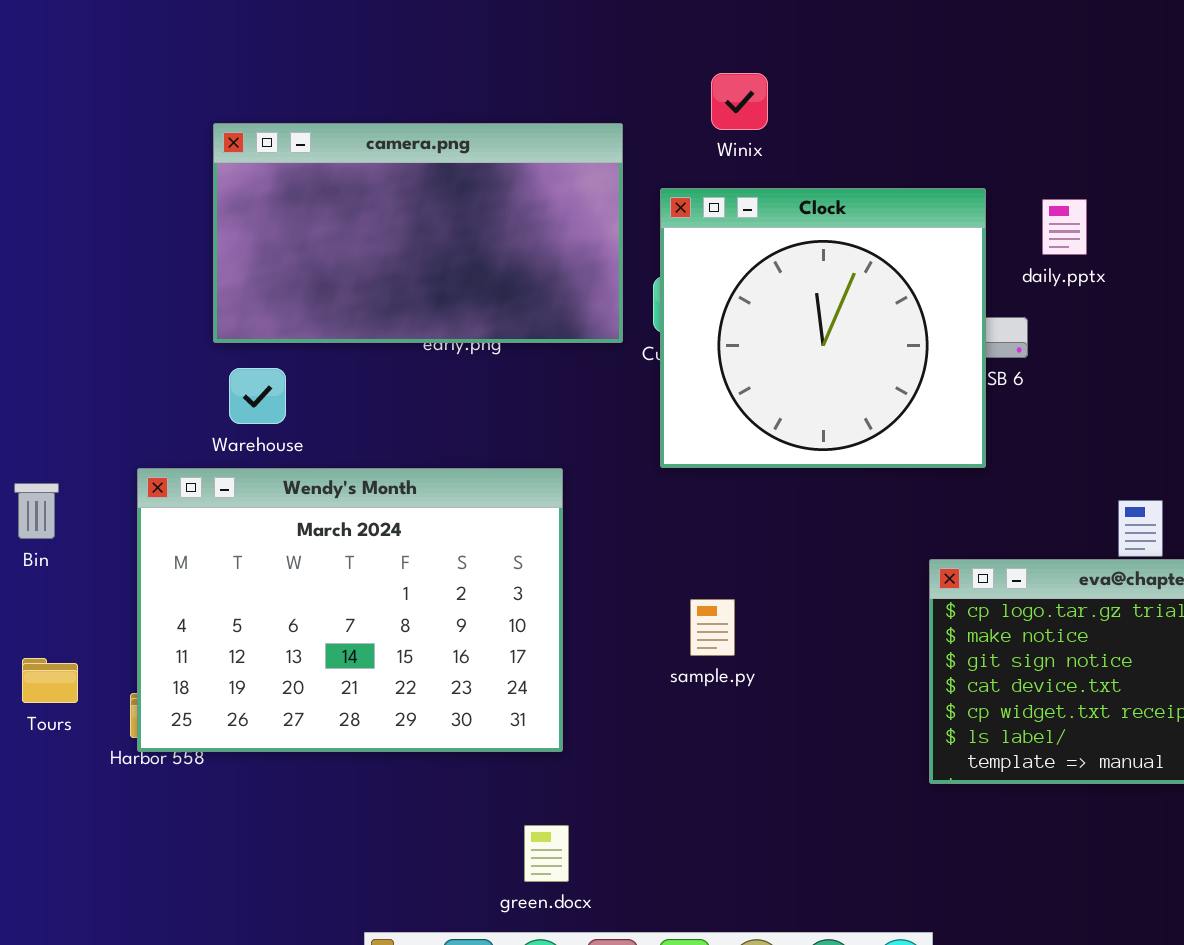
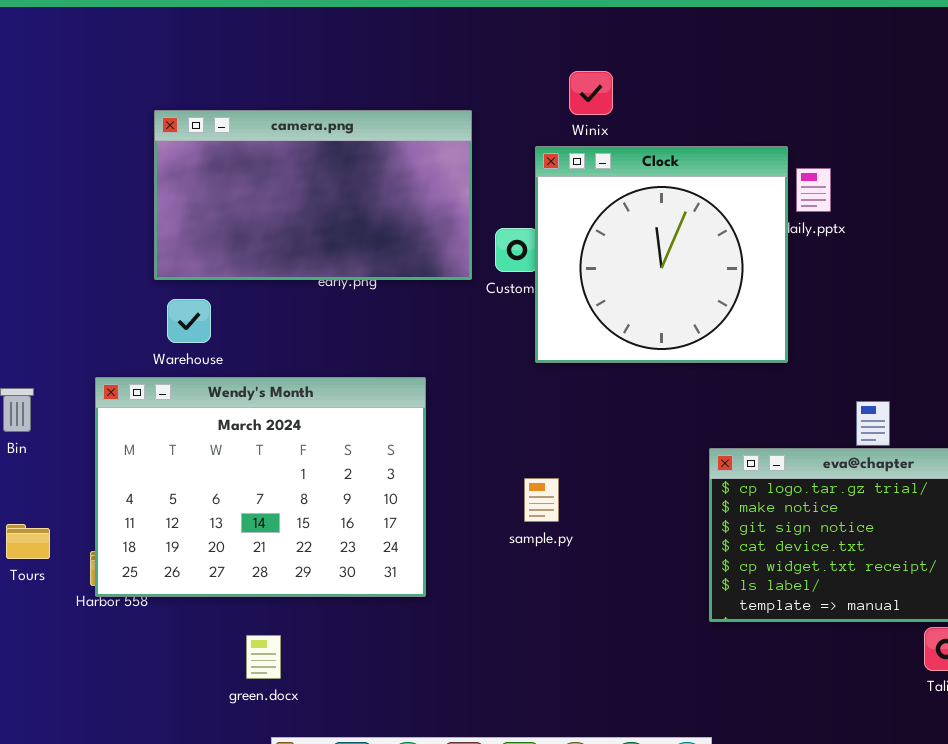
Winix: [711,73,768,130] -> [569,71,613,115], moved
Clock: [660,188,986,468] -> [535,146,788,363], moved
green.docx: [524,825,569,882] -> [246,635,281,679], moved

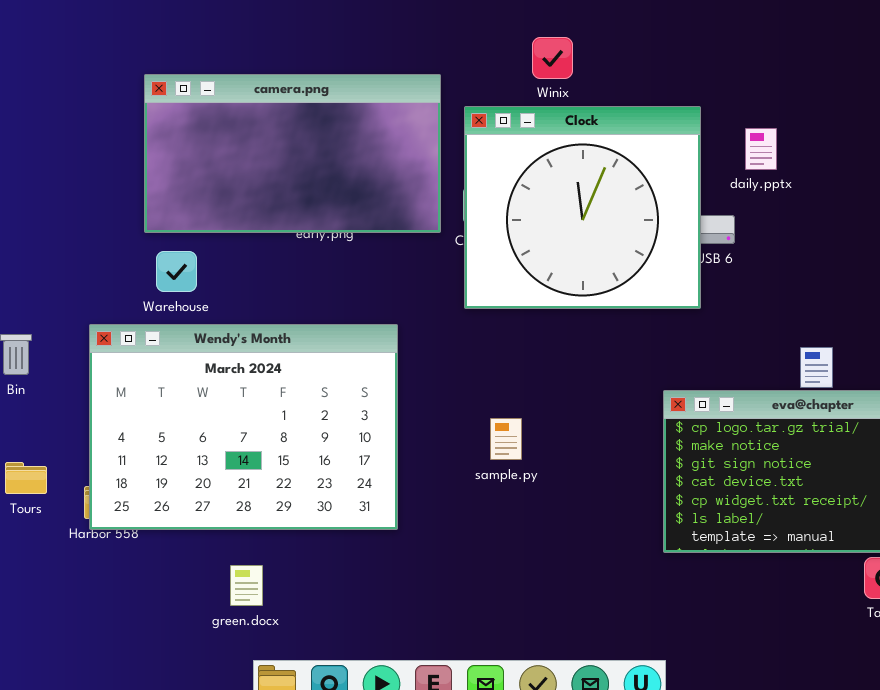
Clock: [535,146,788,363] -> [464,106,701,309], moved

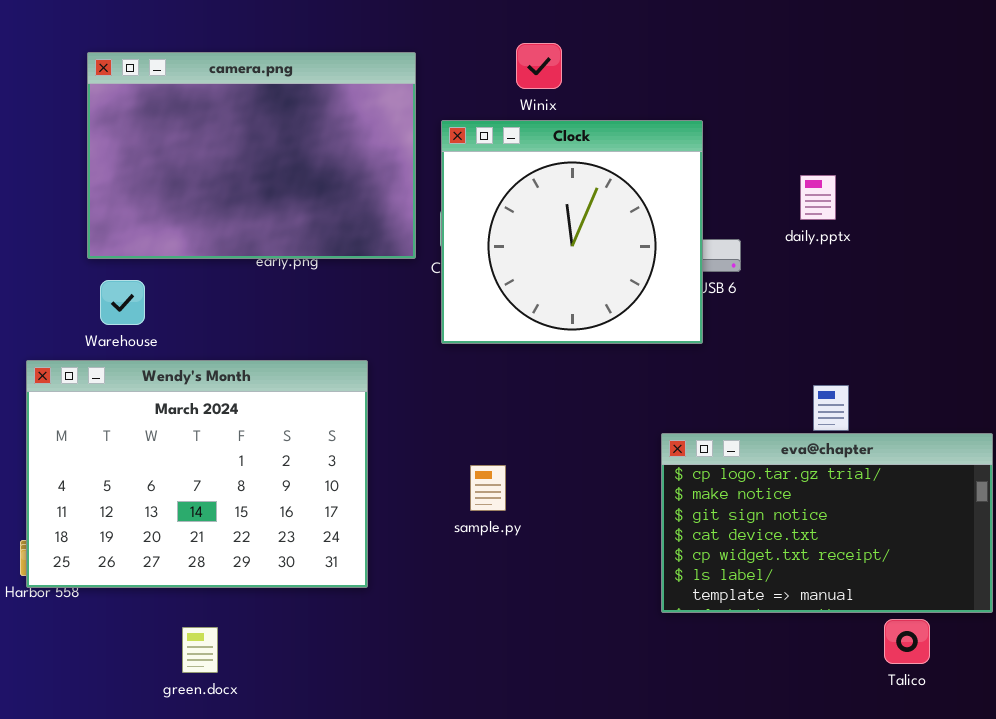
camera.png: [144,74,441,233] -> [87,52,416,259], resized
daily.pptx: [745,128,777,170] -> [800,175,836,220], moved

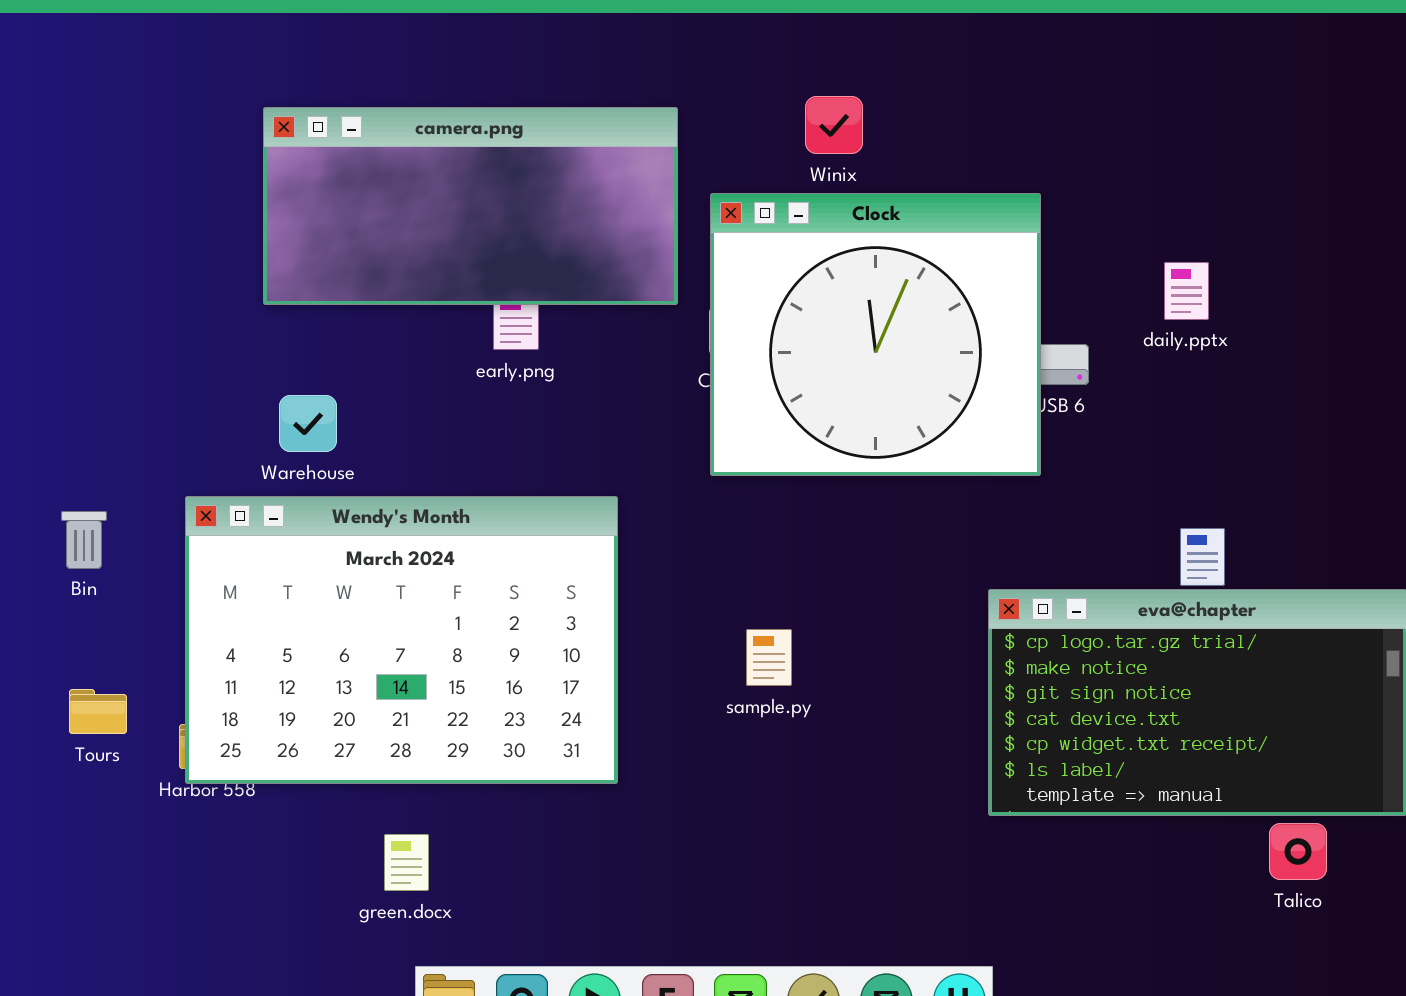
camera.png: [87,52,416,259] -> [263,107,678,305], resized

